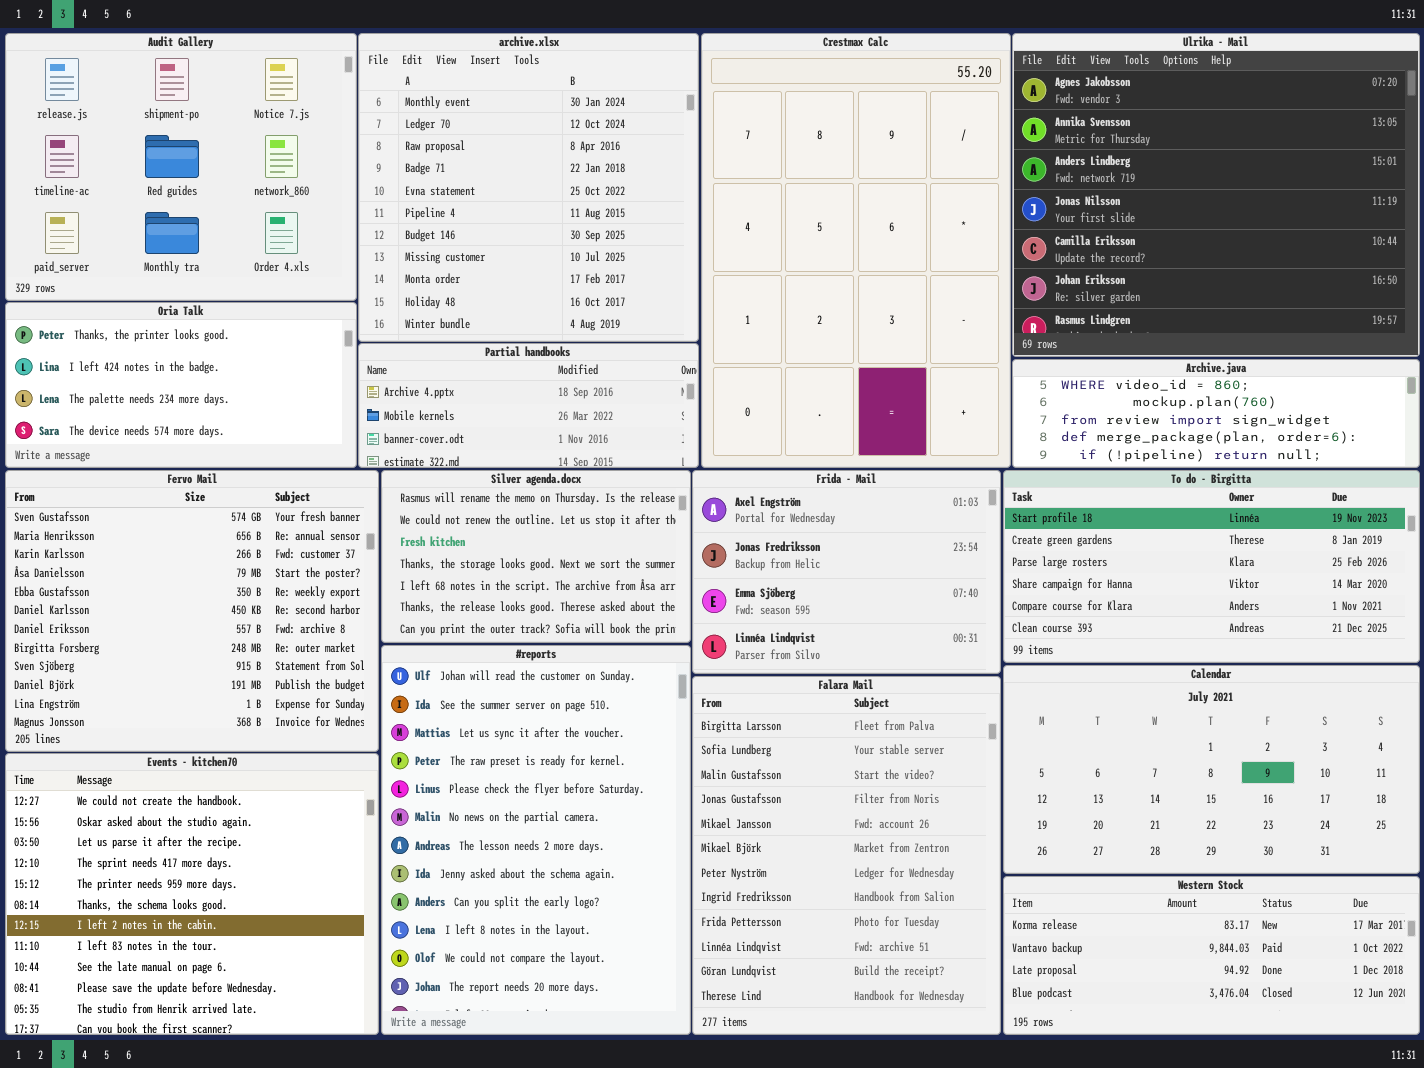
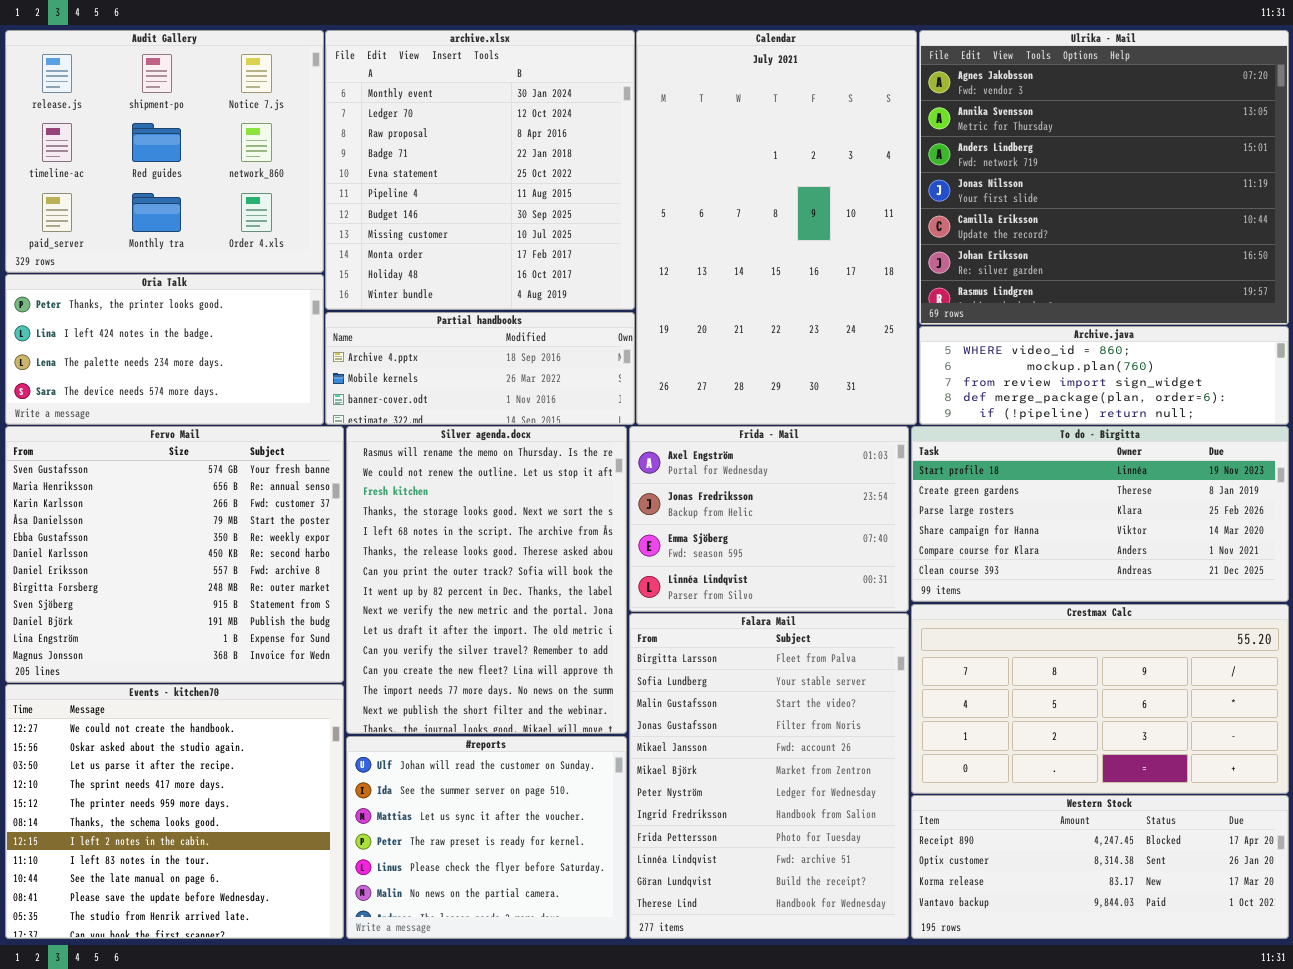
Crestmax Calc: [701,33,1011,468] -> [911,604,1289,794], moved, resized
Silver agenda.docx: [381,470,691,643] -> [346,426,627,734], resized
#reports: [381,645,691,1035] -> [346,736,627,939], resized
Calendar: [1003,665,1420,874] -> [636,30,917,425], moved, resized
Western Stock: [1003,876,1420,1035] -> [911,795,1289,939], scrolled up 2 rows

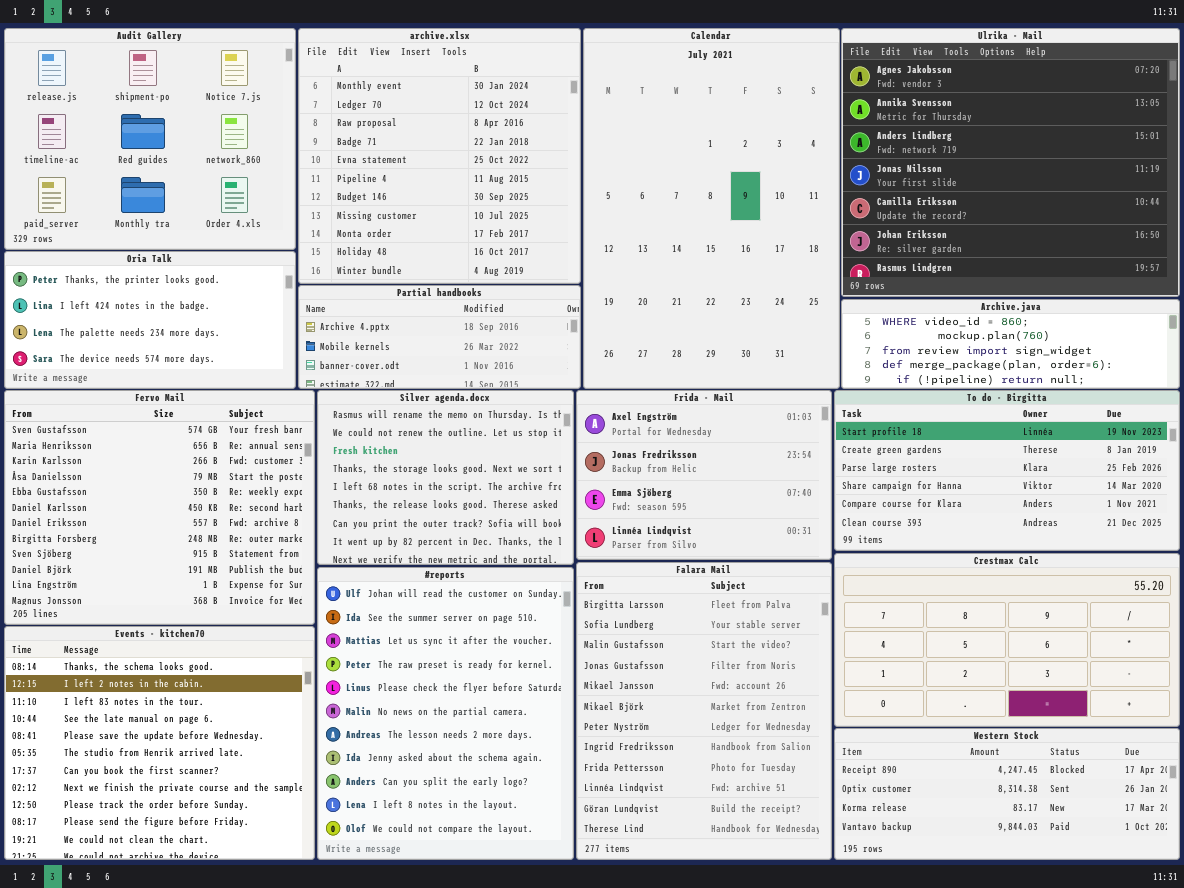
Silver agenda.docx: [346,426,627,734] -> [317,390,574,565], resized
Events - kitchen70: [5,684,344,939] -> [4,626,315,860], scrolled down 5 rows
#reports: [346,736,627,939] -> [317,567,574,860], resized

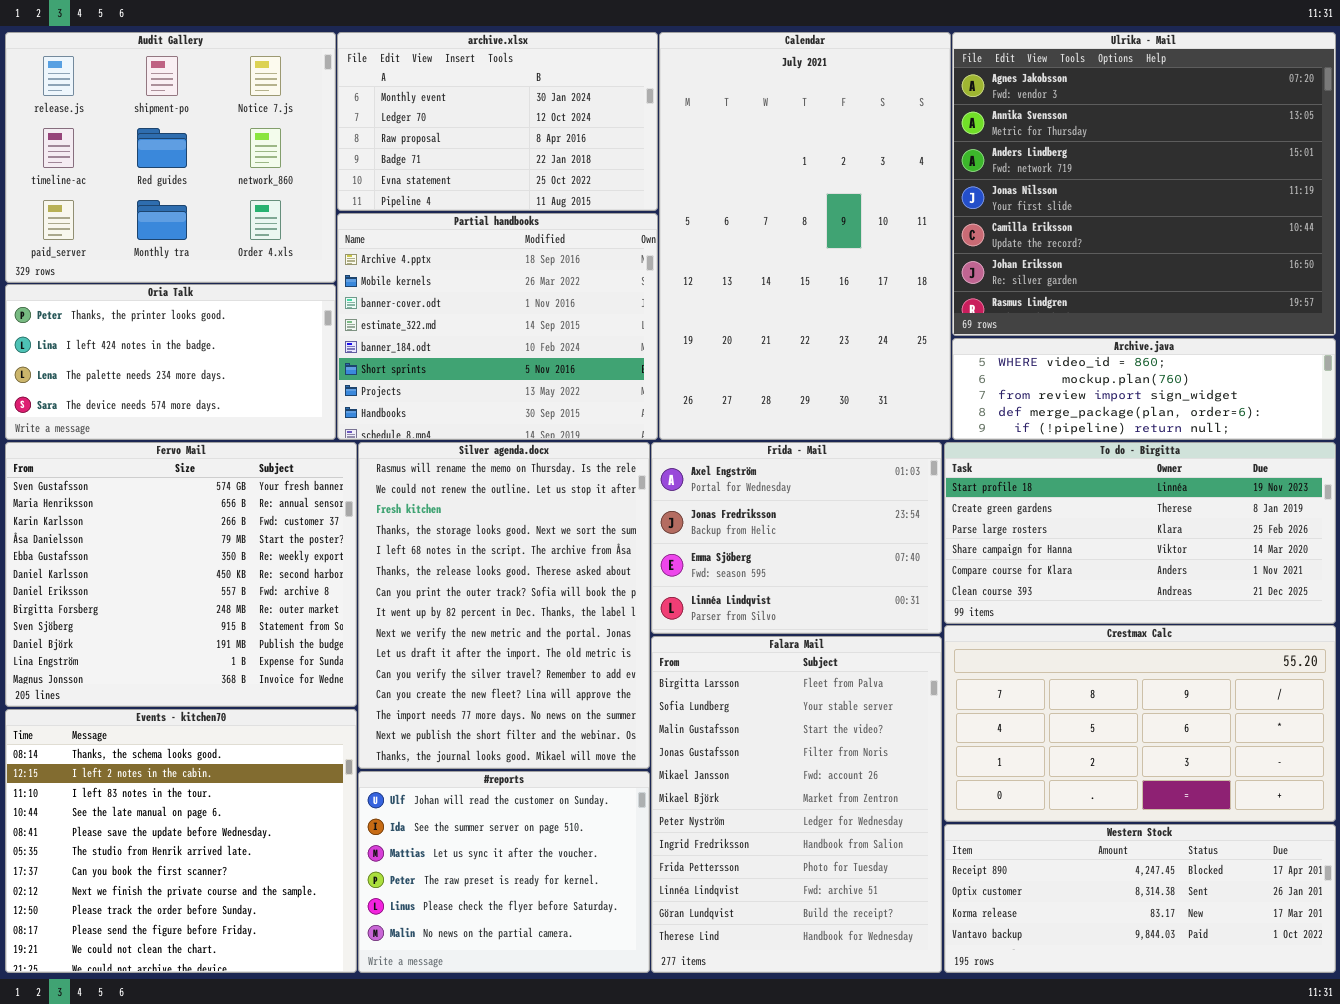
archive.xlsx: [298,28,581,284] -> [337,32,658,211], resized
Partial handbooks: [298,285,581,389] -> [337,213,658,440], resized
Silver agenda.docx: [317,390,574,565] -> [358,442,650,769], resized
#reports: [317,567,574,860] -> [358,771,650,973], resized

